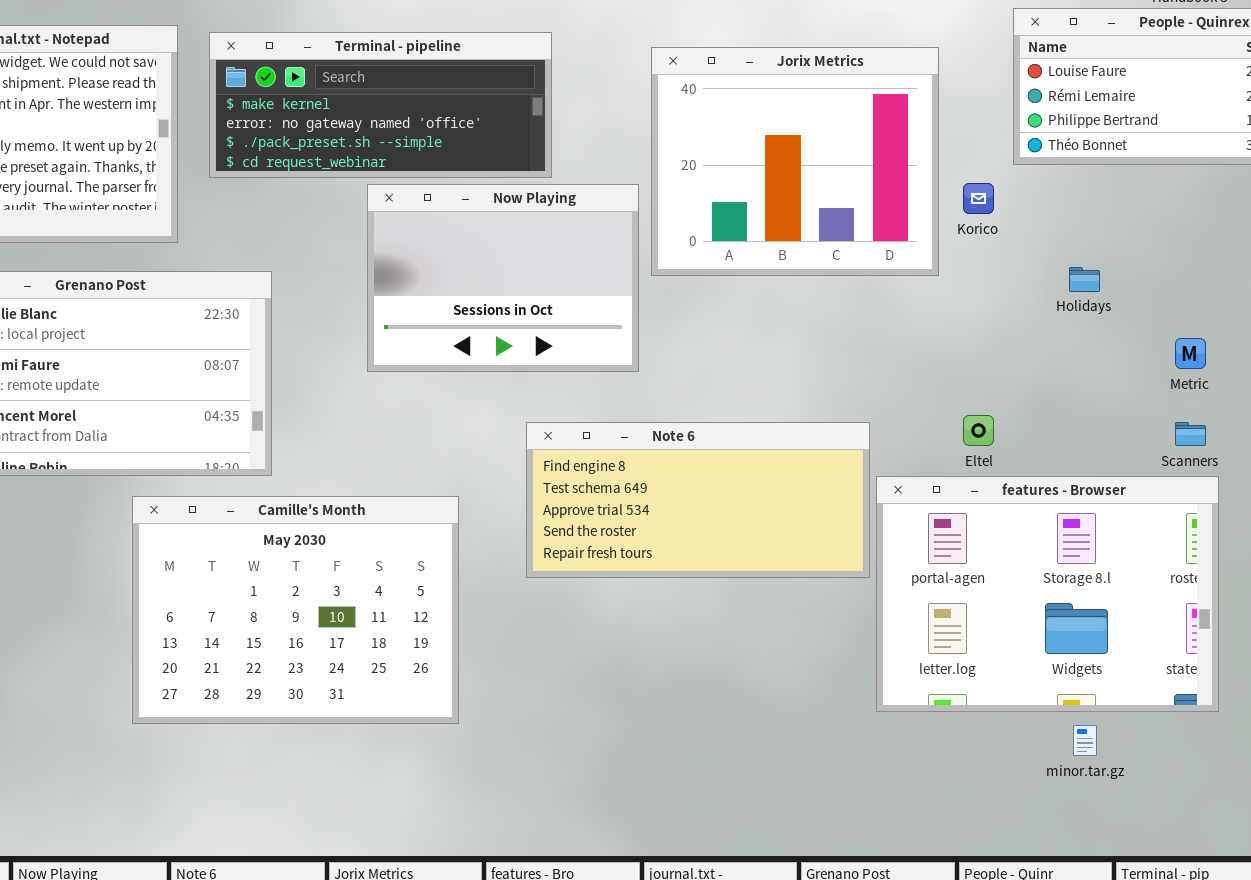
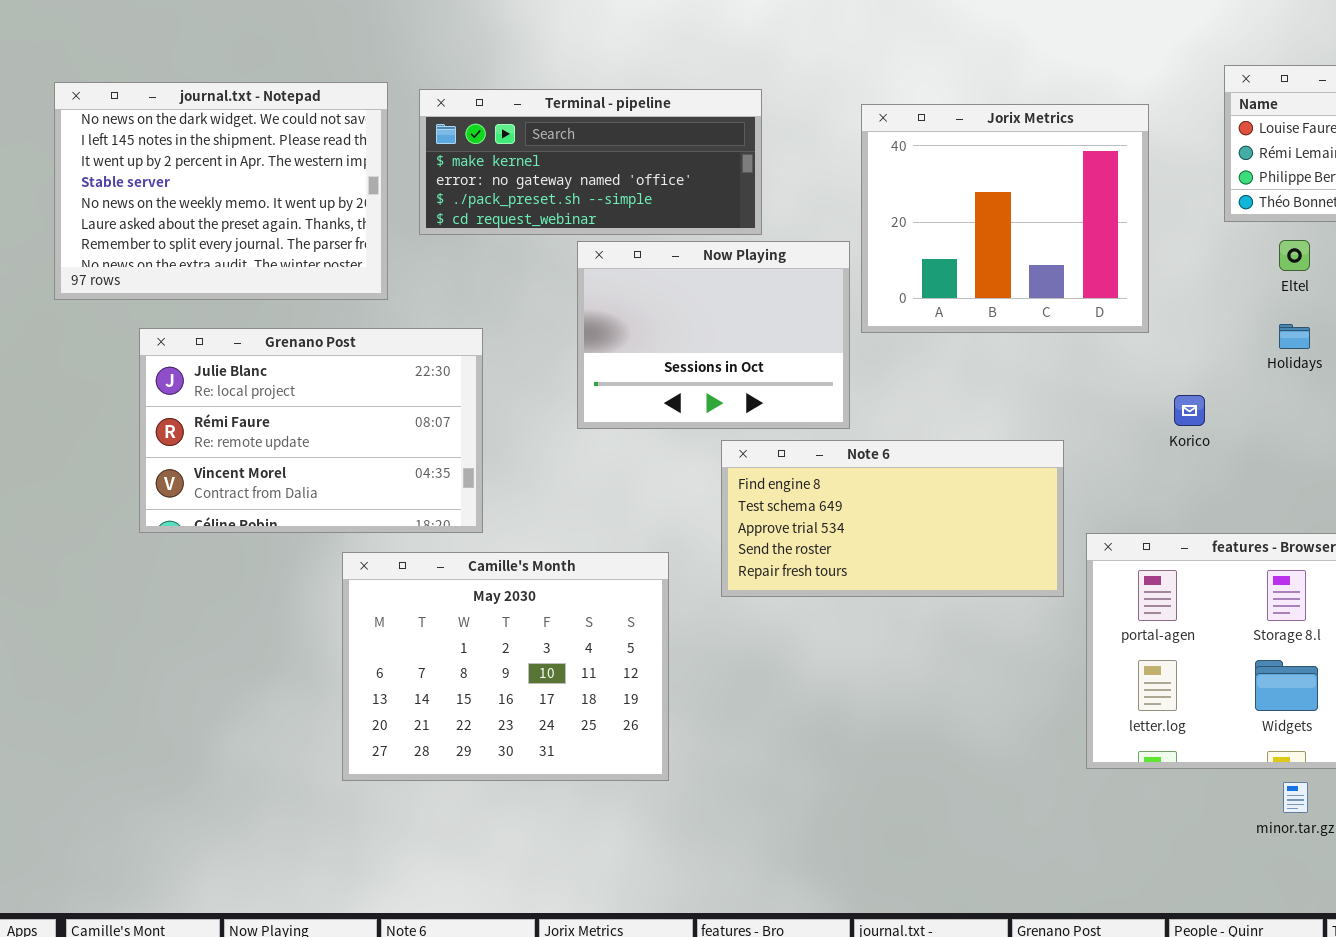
Korico: [963,183,994,214] -> [1174,395,1205,426], moved
Eltel: [963,415,994,446] -> [1279,240,1310,271], moved
Note 6: [526,422,870,578] -> [721,440,1064,597], moved

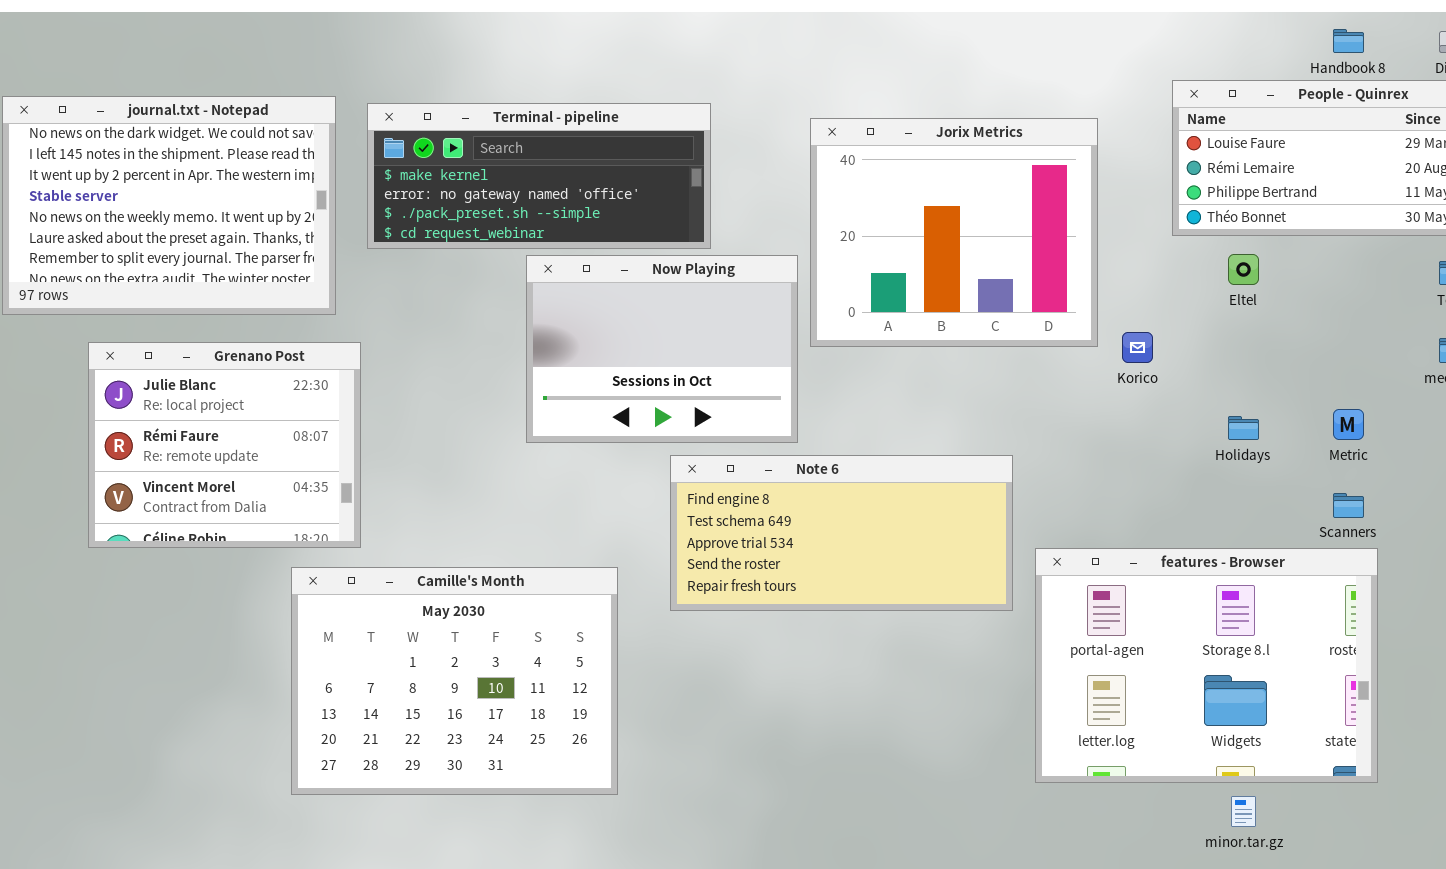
Holidays: [1279,324,1310,349] -> [1228,416,1259,440], moved
Grenano Post: [139,328,483,533] -> [88,342,361,548], resized
Korico: [1174,395,1205,426] -> [1122,332,1153,363], moved

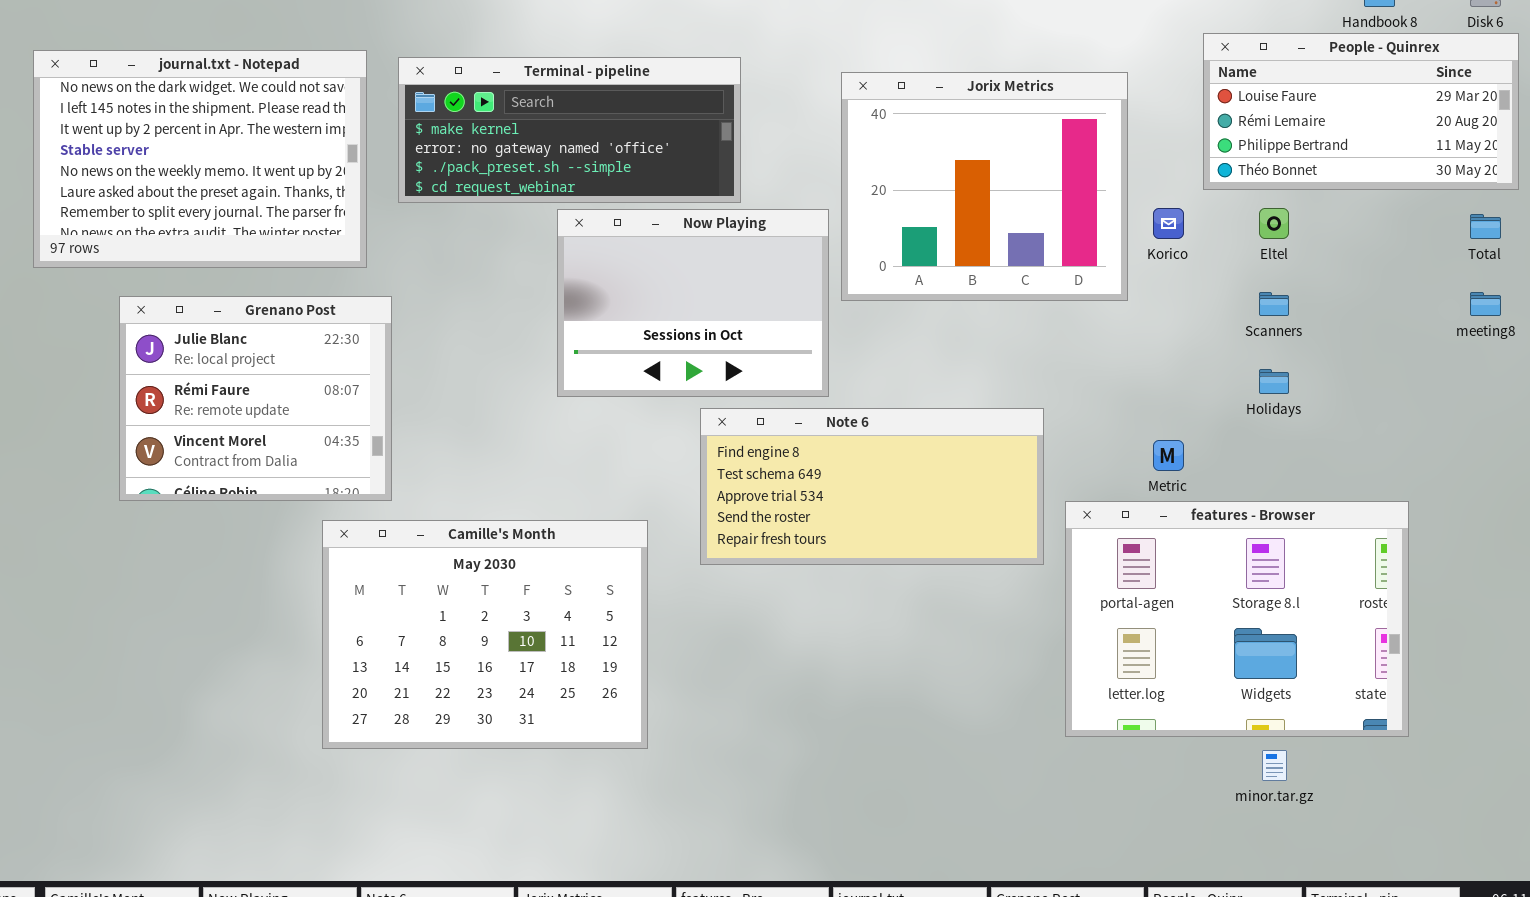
Korico: [1122,332,1153,363] -> [1153,208,1184,239], moved
Metric: [1333,409,1364,440] -> [1153,440,1184,471], moved
Scanners: [1333,493,1364,518] -> [1259,292,1289,316], moved

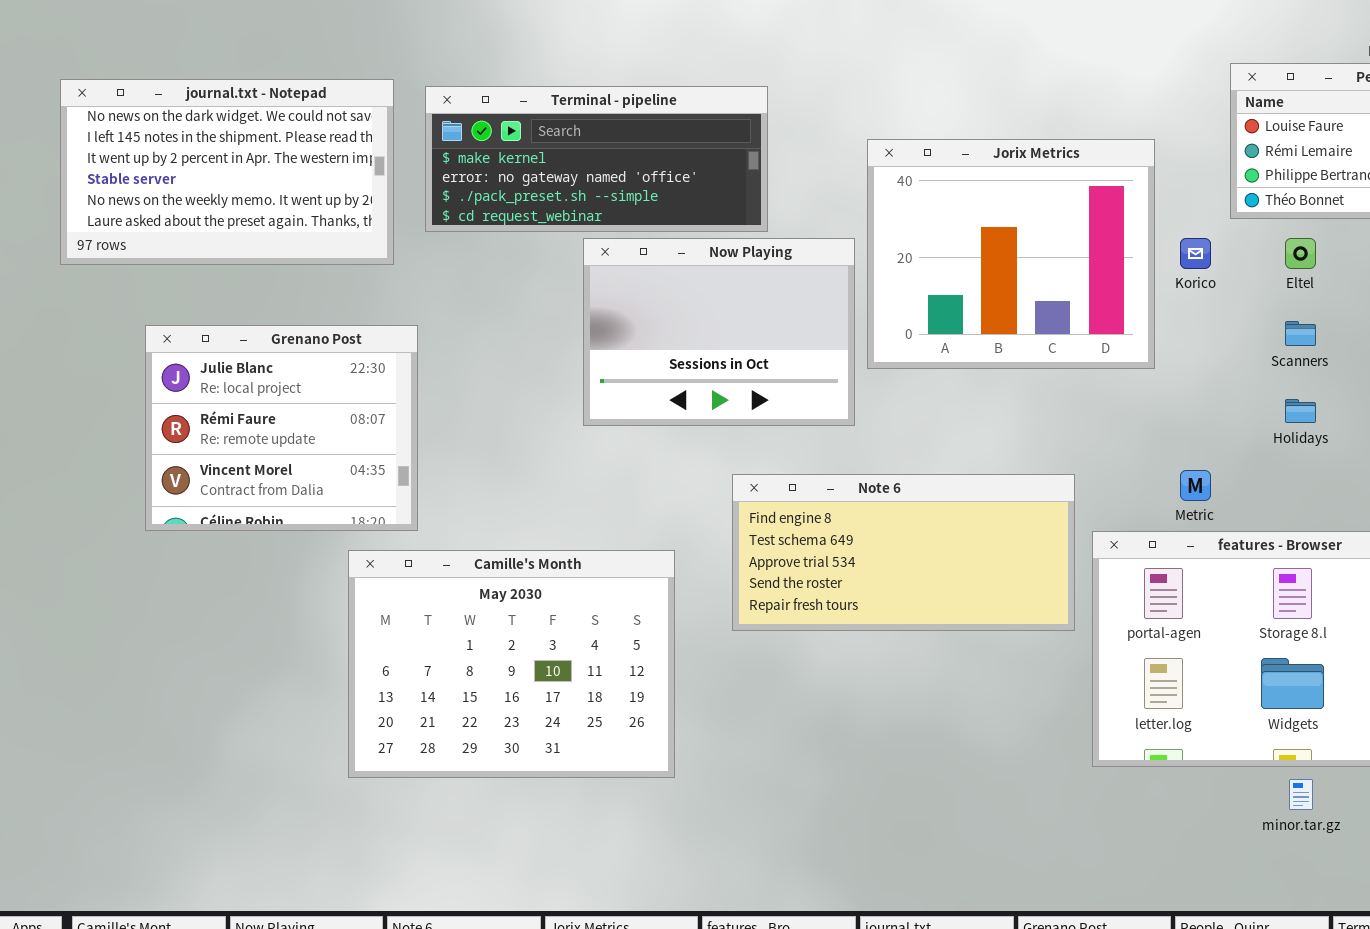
journal.txt - Notepad: [33,50,367,268] -> [60,79,394,265], resized
Jorix Metrics: [841,72,1128,301] -> [867,139,1155,369], moved
Note 6: [700,408,1044,565] -> [732,474,1075,631], moved

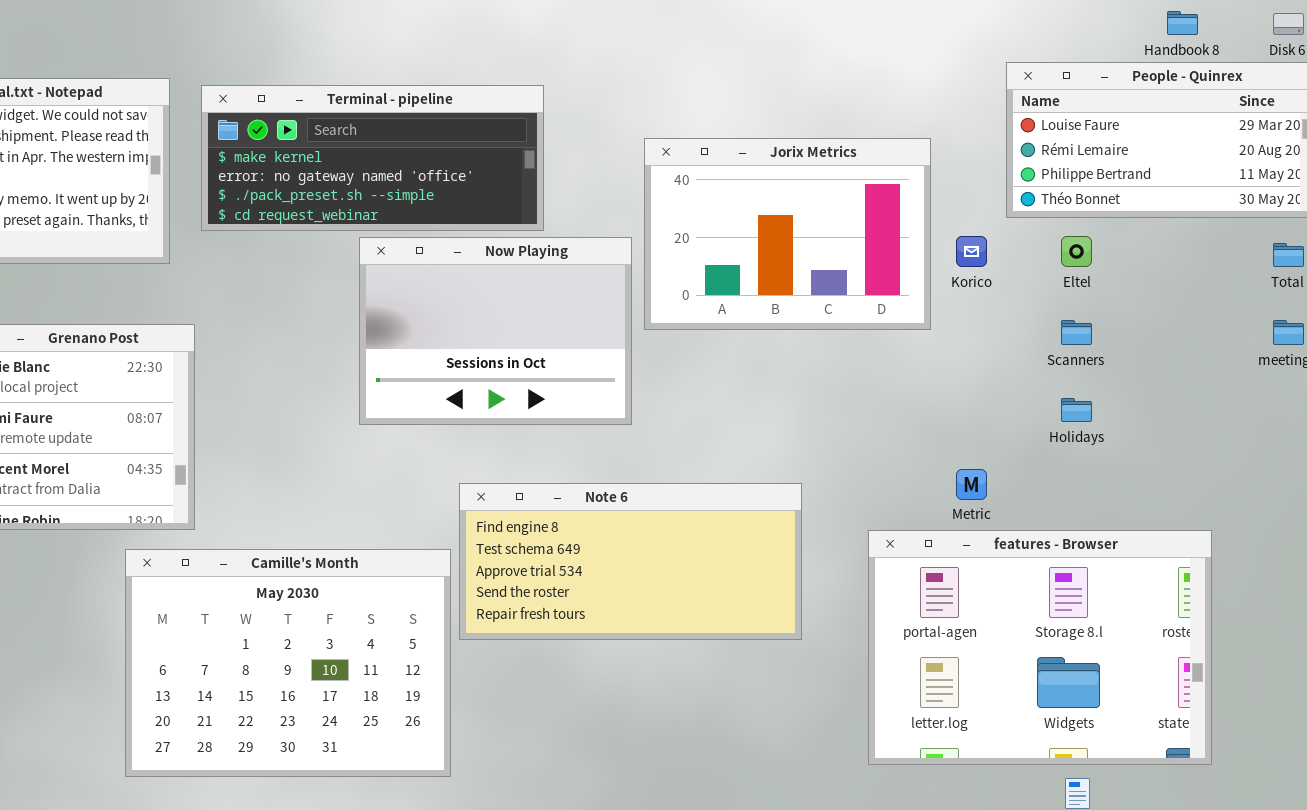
Jorix Metrics: [867,139,1155,369] -> [644,138,931,330], resized
Note 6: [732,474,1075,631] -> [459,483,802,640], moved

